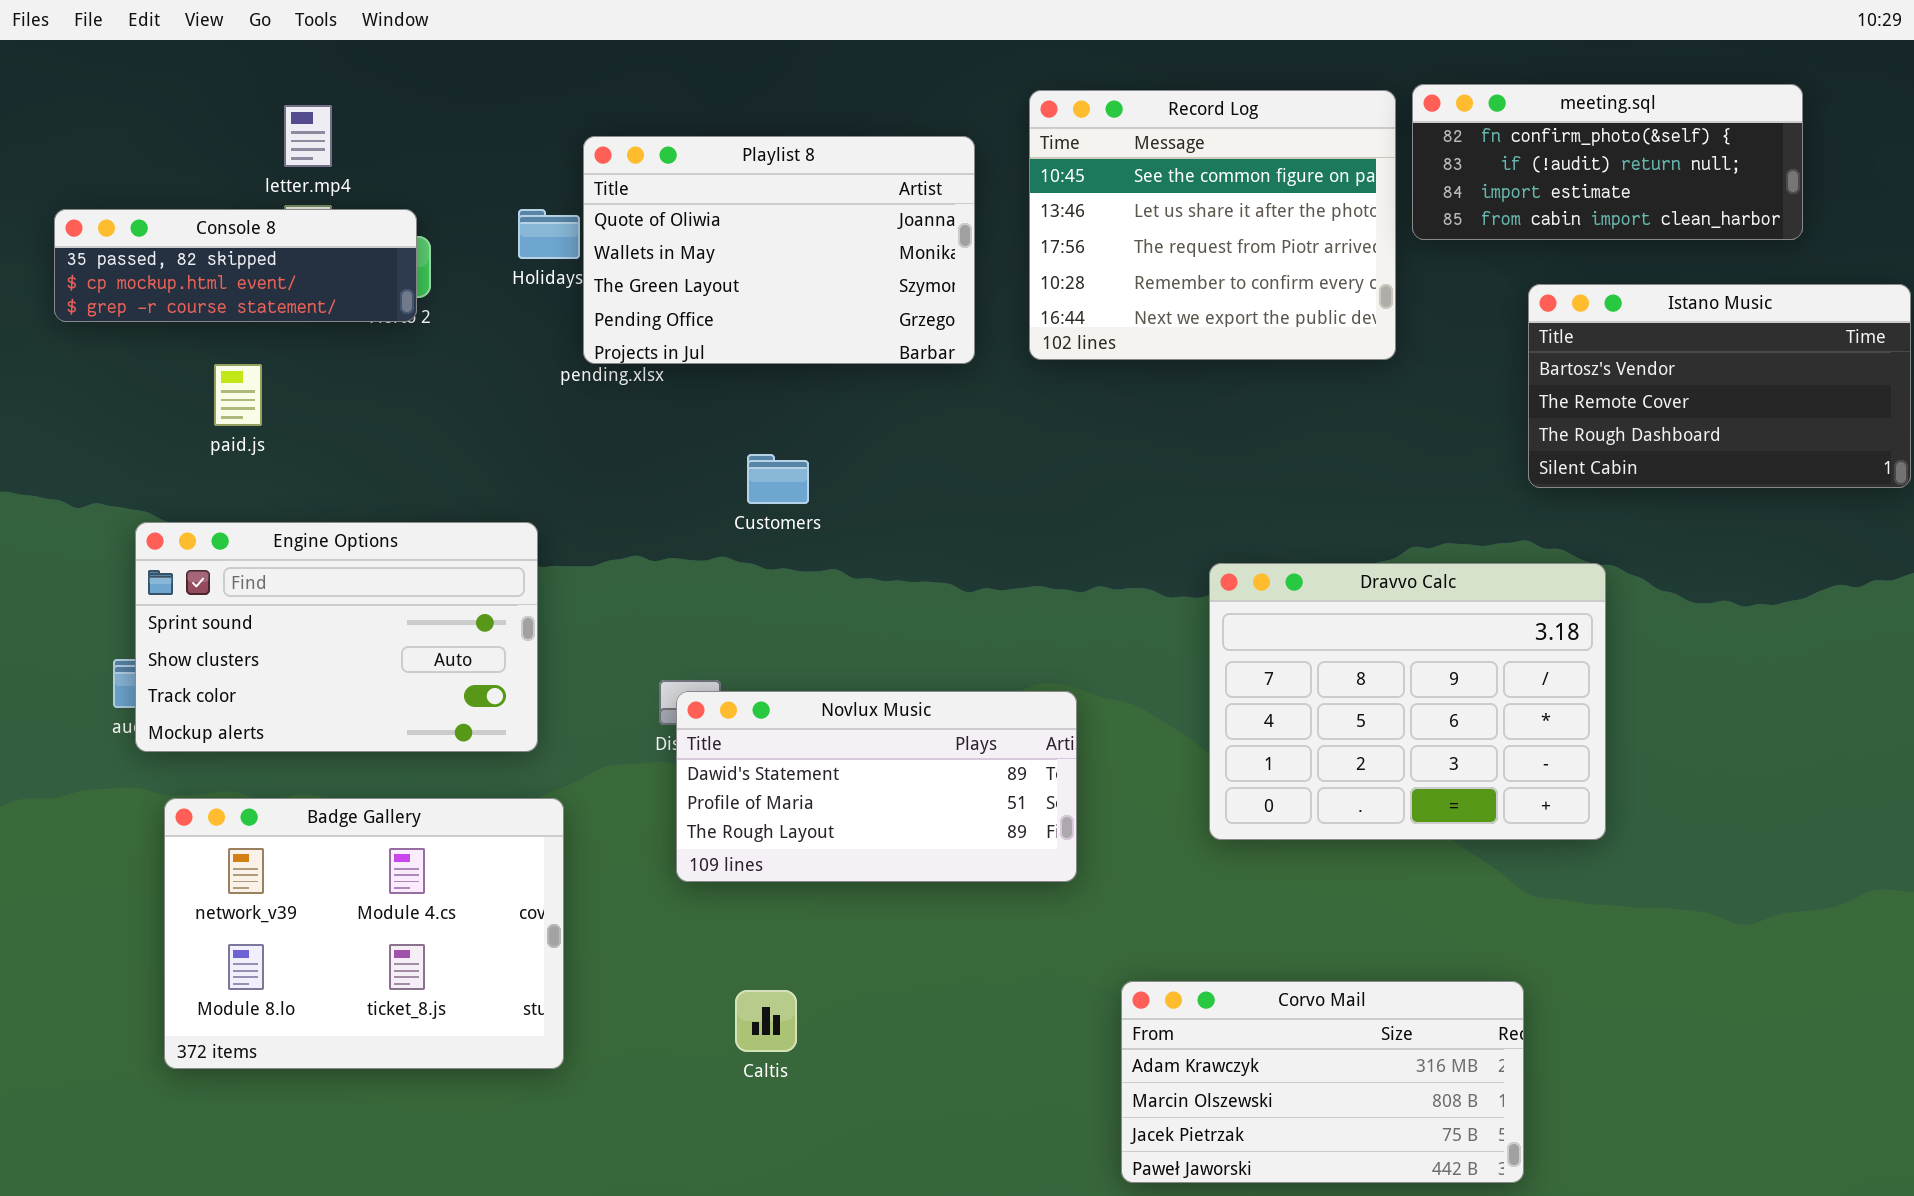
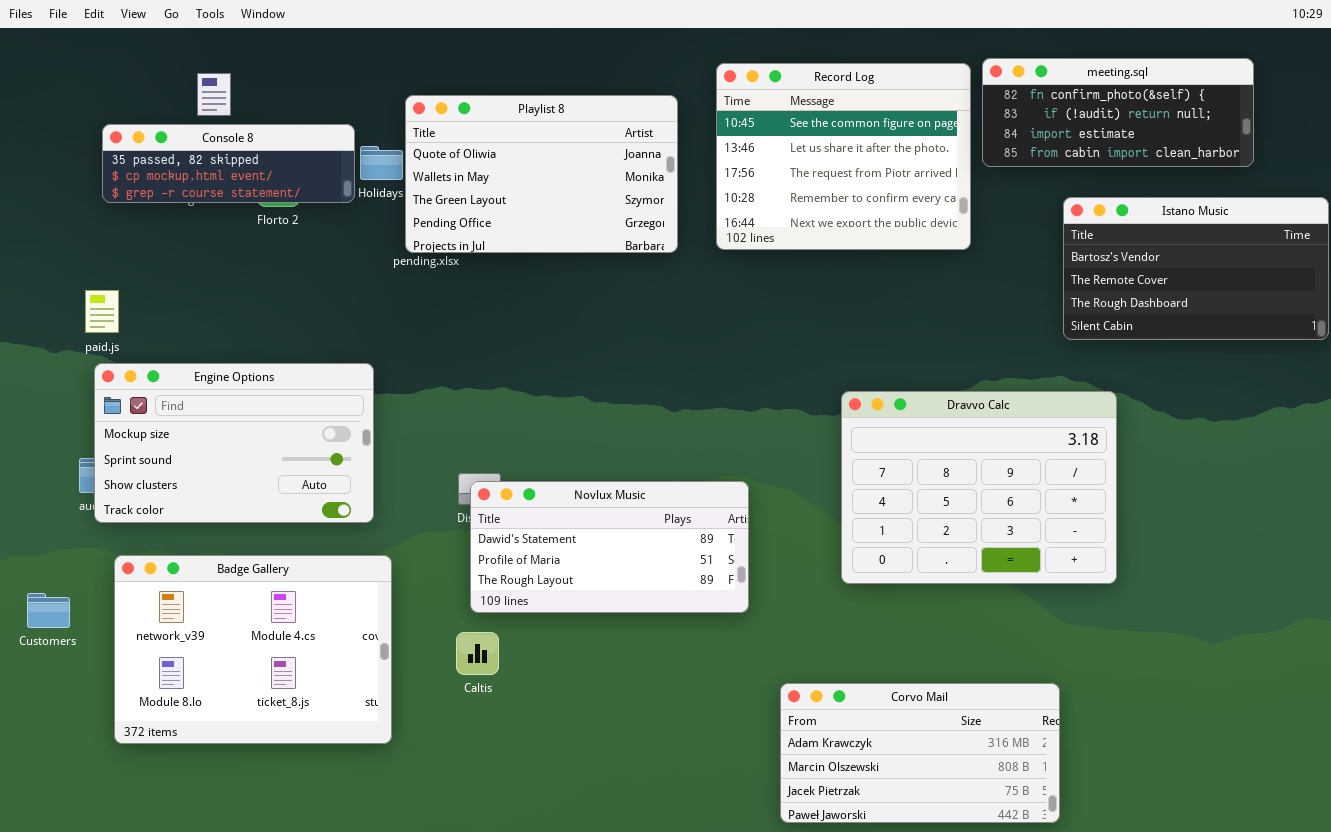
Console 8: [54,209,417,322] -> [102,124,355,203], moved
paid.js: [214,364,262,426] -> [85,290,119,333], moved
Customers: [747,454,809,504] -> [27,593,70,628], moved
Engine Options: [135,522,538,752] -> [94,363,374,523], scrolled up 1 row
Caltis: [735,990,797,1052] -> [456,632,499,675], moved

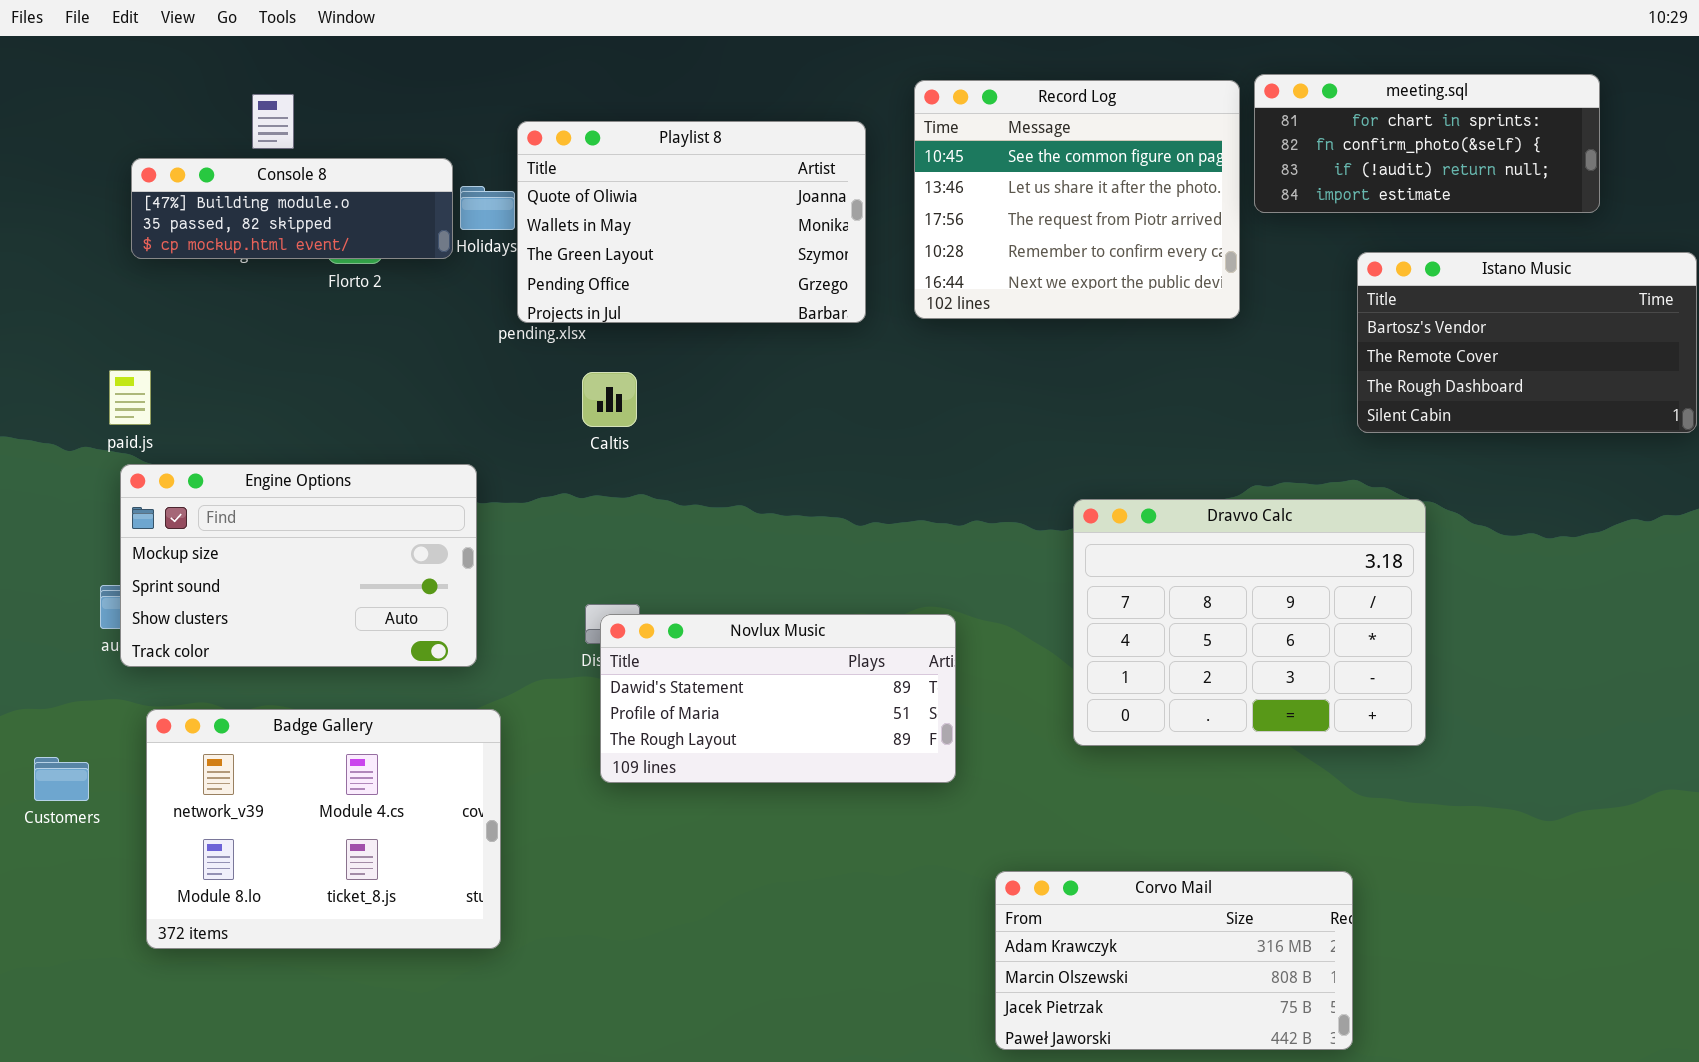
meeting.sql: [982,58,1254,167] -> [1254,74,1600,213], scrolled up 1 row
Console 8: [102,124,355,203] -> [131,158,453,259], scrolled up 1 row
Caltis: [456,632,499,675] -> [582,372,637,427], moved

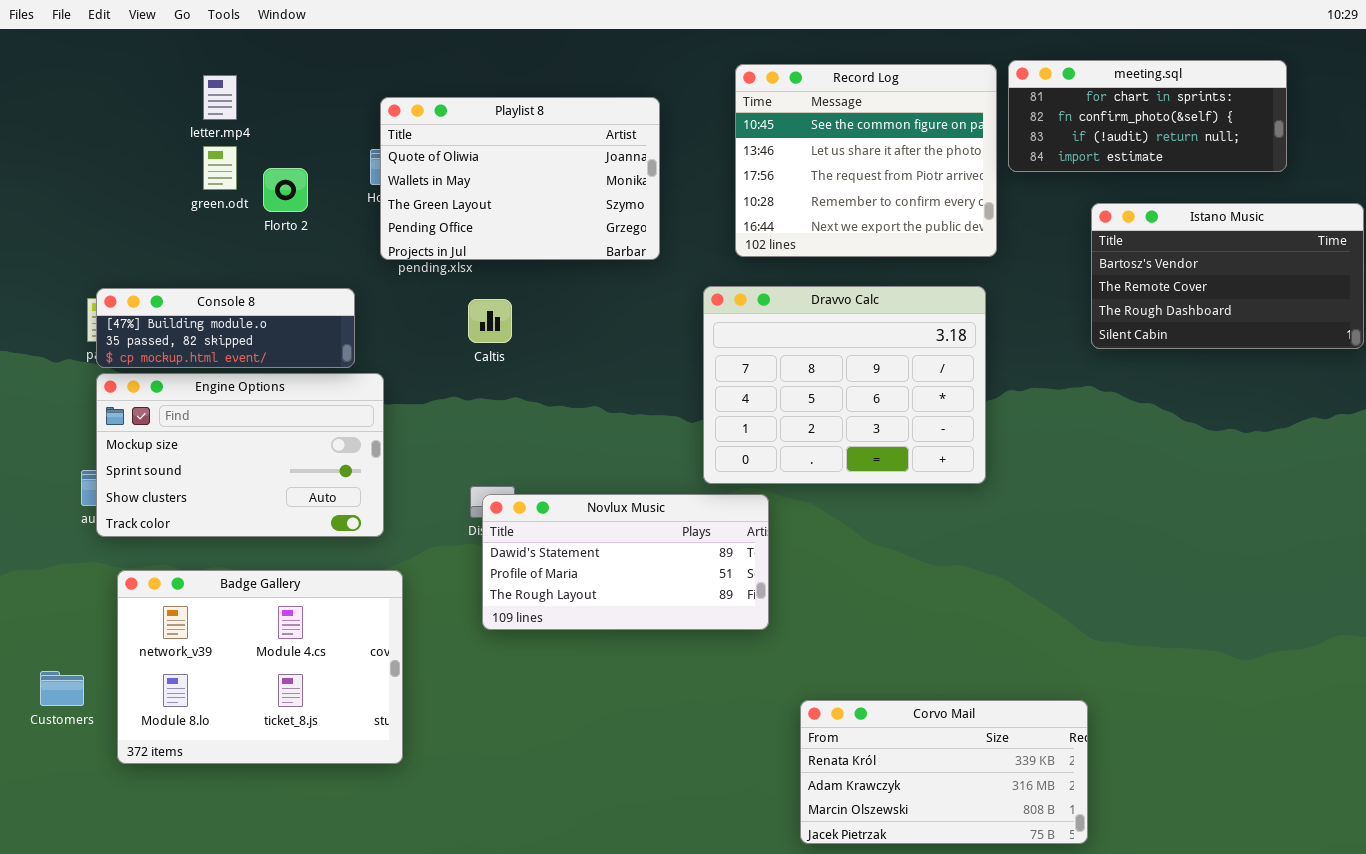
Playlist 8: [517,121,866,323] -> [380,97,660,260], moved
Console 8: [131,158,453,259] -> [96,288,355,368], moved
Dravvo Calc: [1073,499,1426,746] -> [703,286,986,484], moved
Customers: [34,757,89,801] -> [40,671,84,706], moved
Corvo Mail: [995,871,1353,1050] -> [800,700,1088,844], scrolled up 1 row

